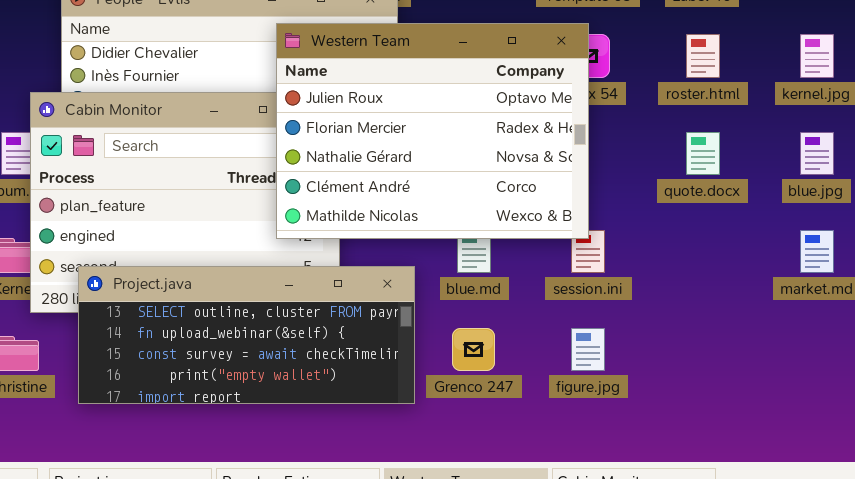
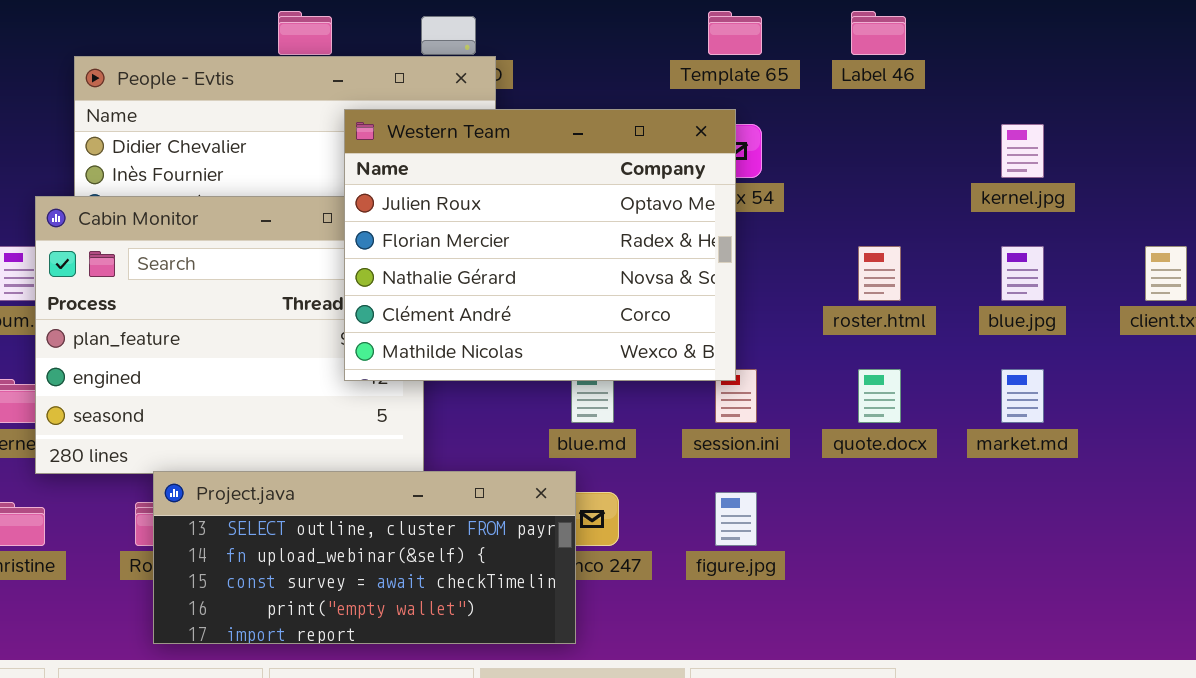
roster.html: [686,34,720,78] -> [858,246,901,301], moved
quote.docx: [686,132,720,175] -> [858,369,901,423], moved
Project.java: [78,266,415,404] -> [153,471,576,644], moved

